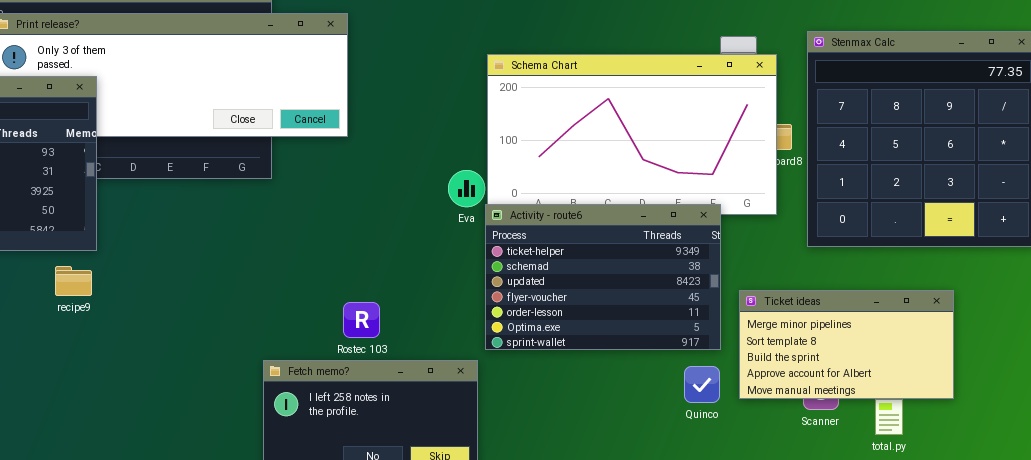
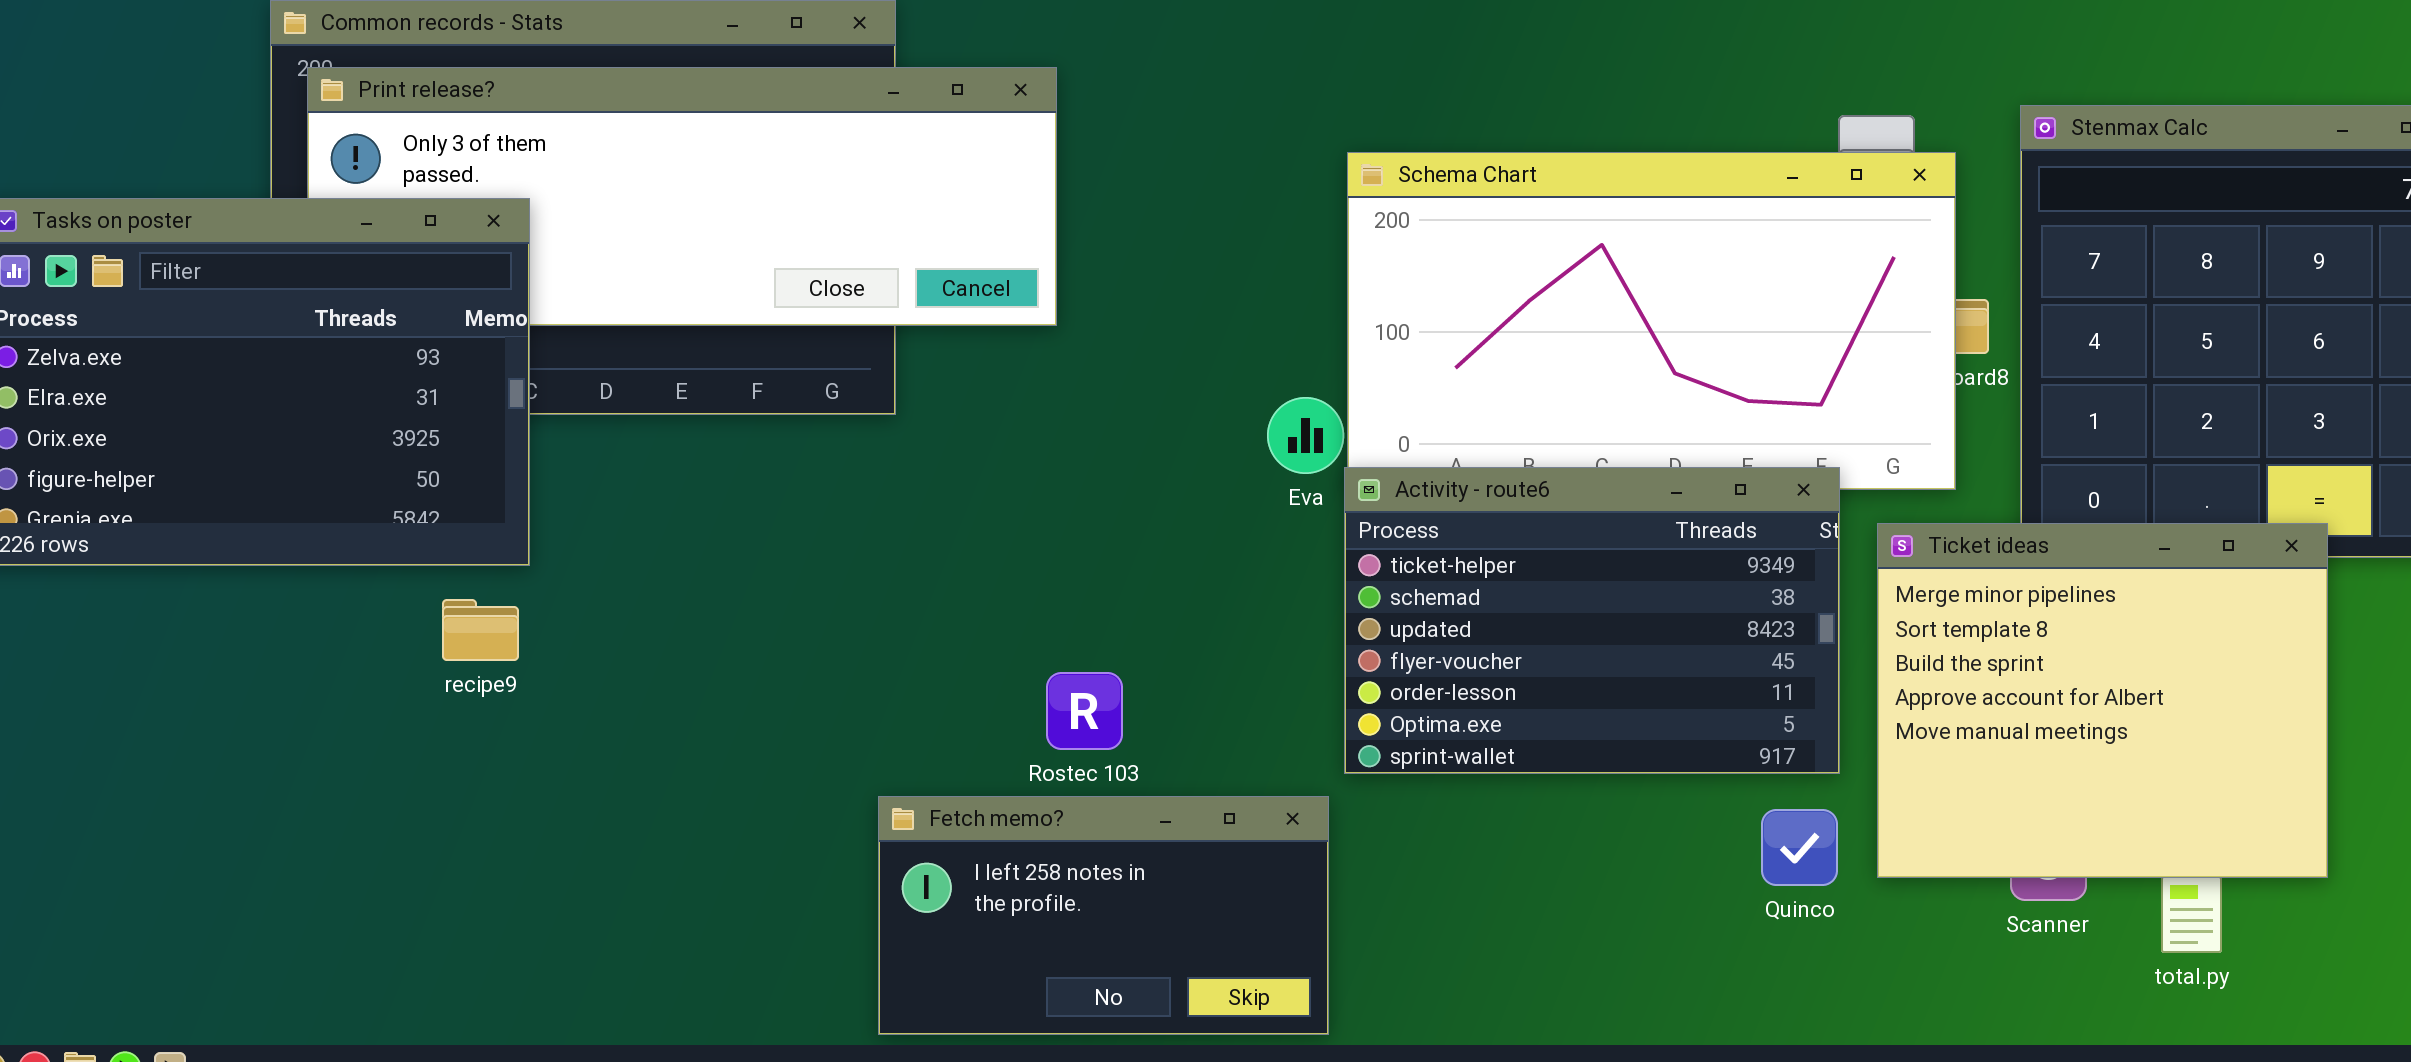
Ticket ideas: [739,290,954,399] -> [1877,523,2328,878], resized

